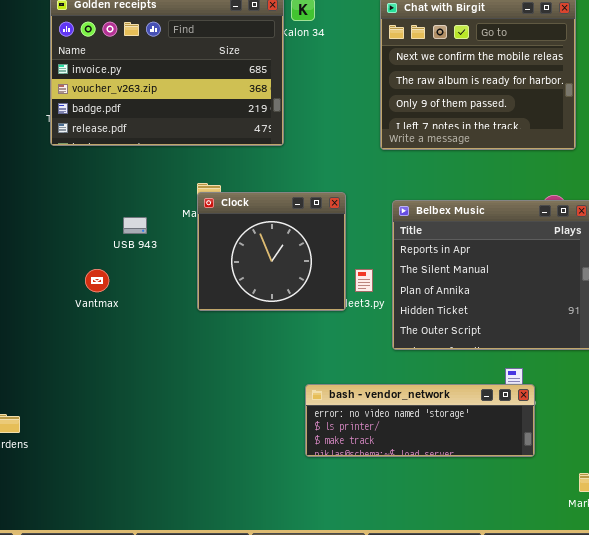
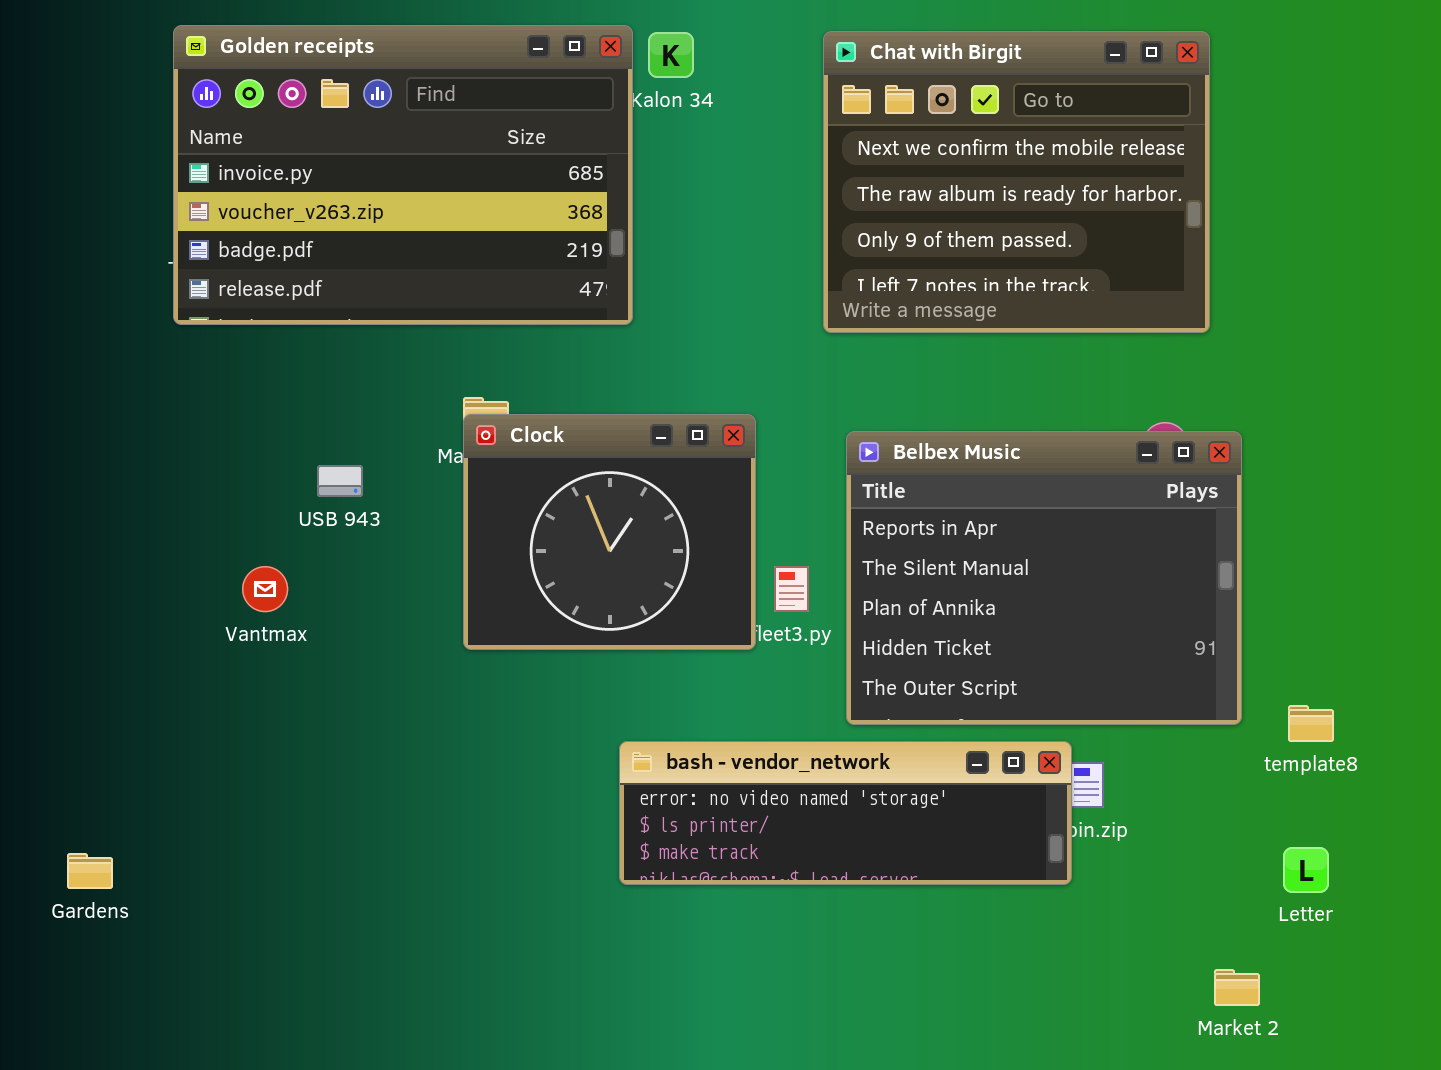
bash - vendor_network: [305,384,535,457] -> [619,741,1072,885], moved

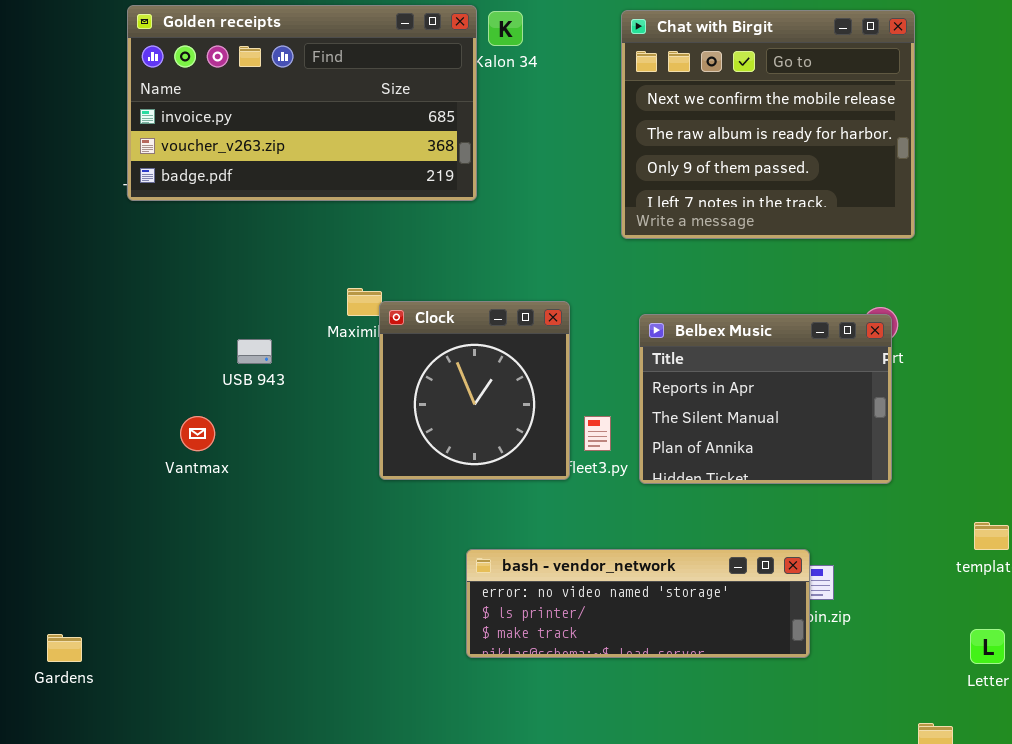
Golden receipts: [173,25,633,325] -> [127,5,477,201], resized
Clock: [463,414,756,650] -> [379,301,570,480], resized
Belbex Music: [846,431,1242,725] -> [639,314,892,484], resized

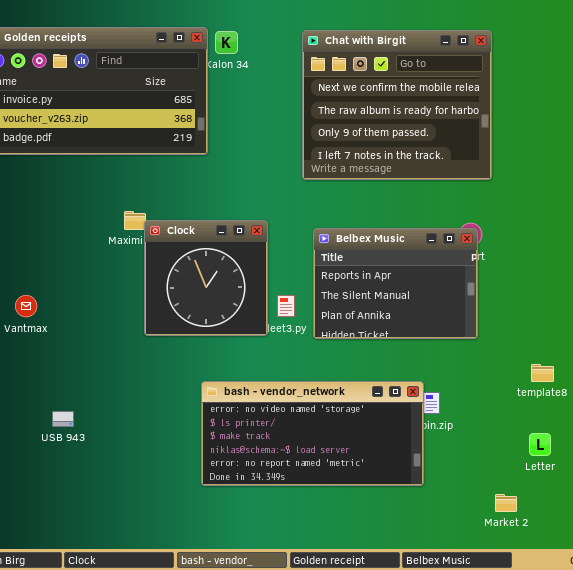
USB 943: [237,339,272,364] -> [52,411,74,427], moved
bash - vendor_network: [466,549,810,658] -> [201,381,424,486], resized

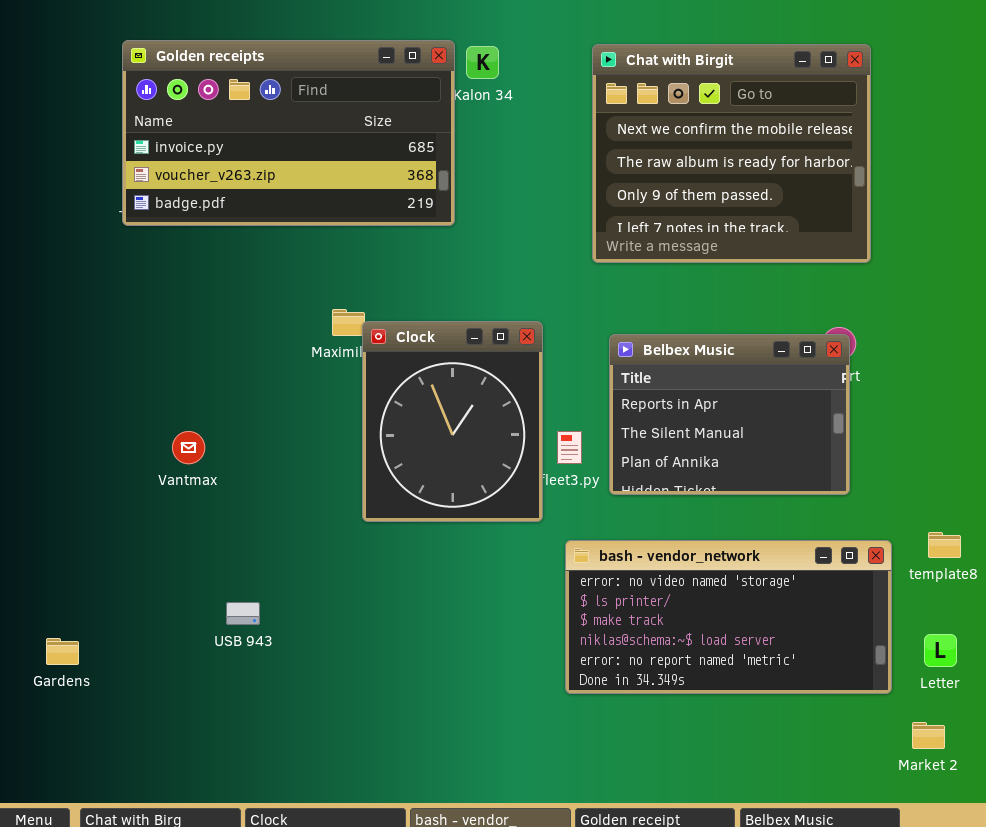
Clock: [144,220,268,336] -> [362,321,543,522], resized
bash - vendor_network: [201,381,424,486] -> [565,540,892,694], moved
Market 2: [495,494,517,512] -> [912,722,945,749], moved

